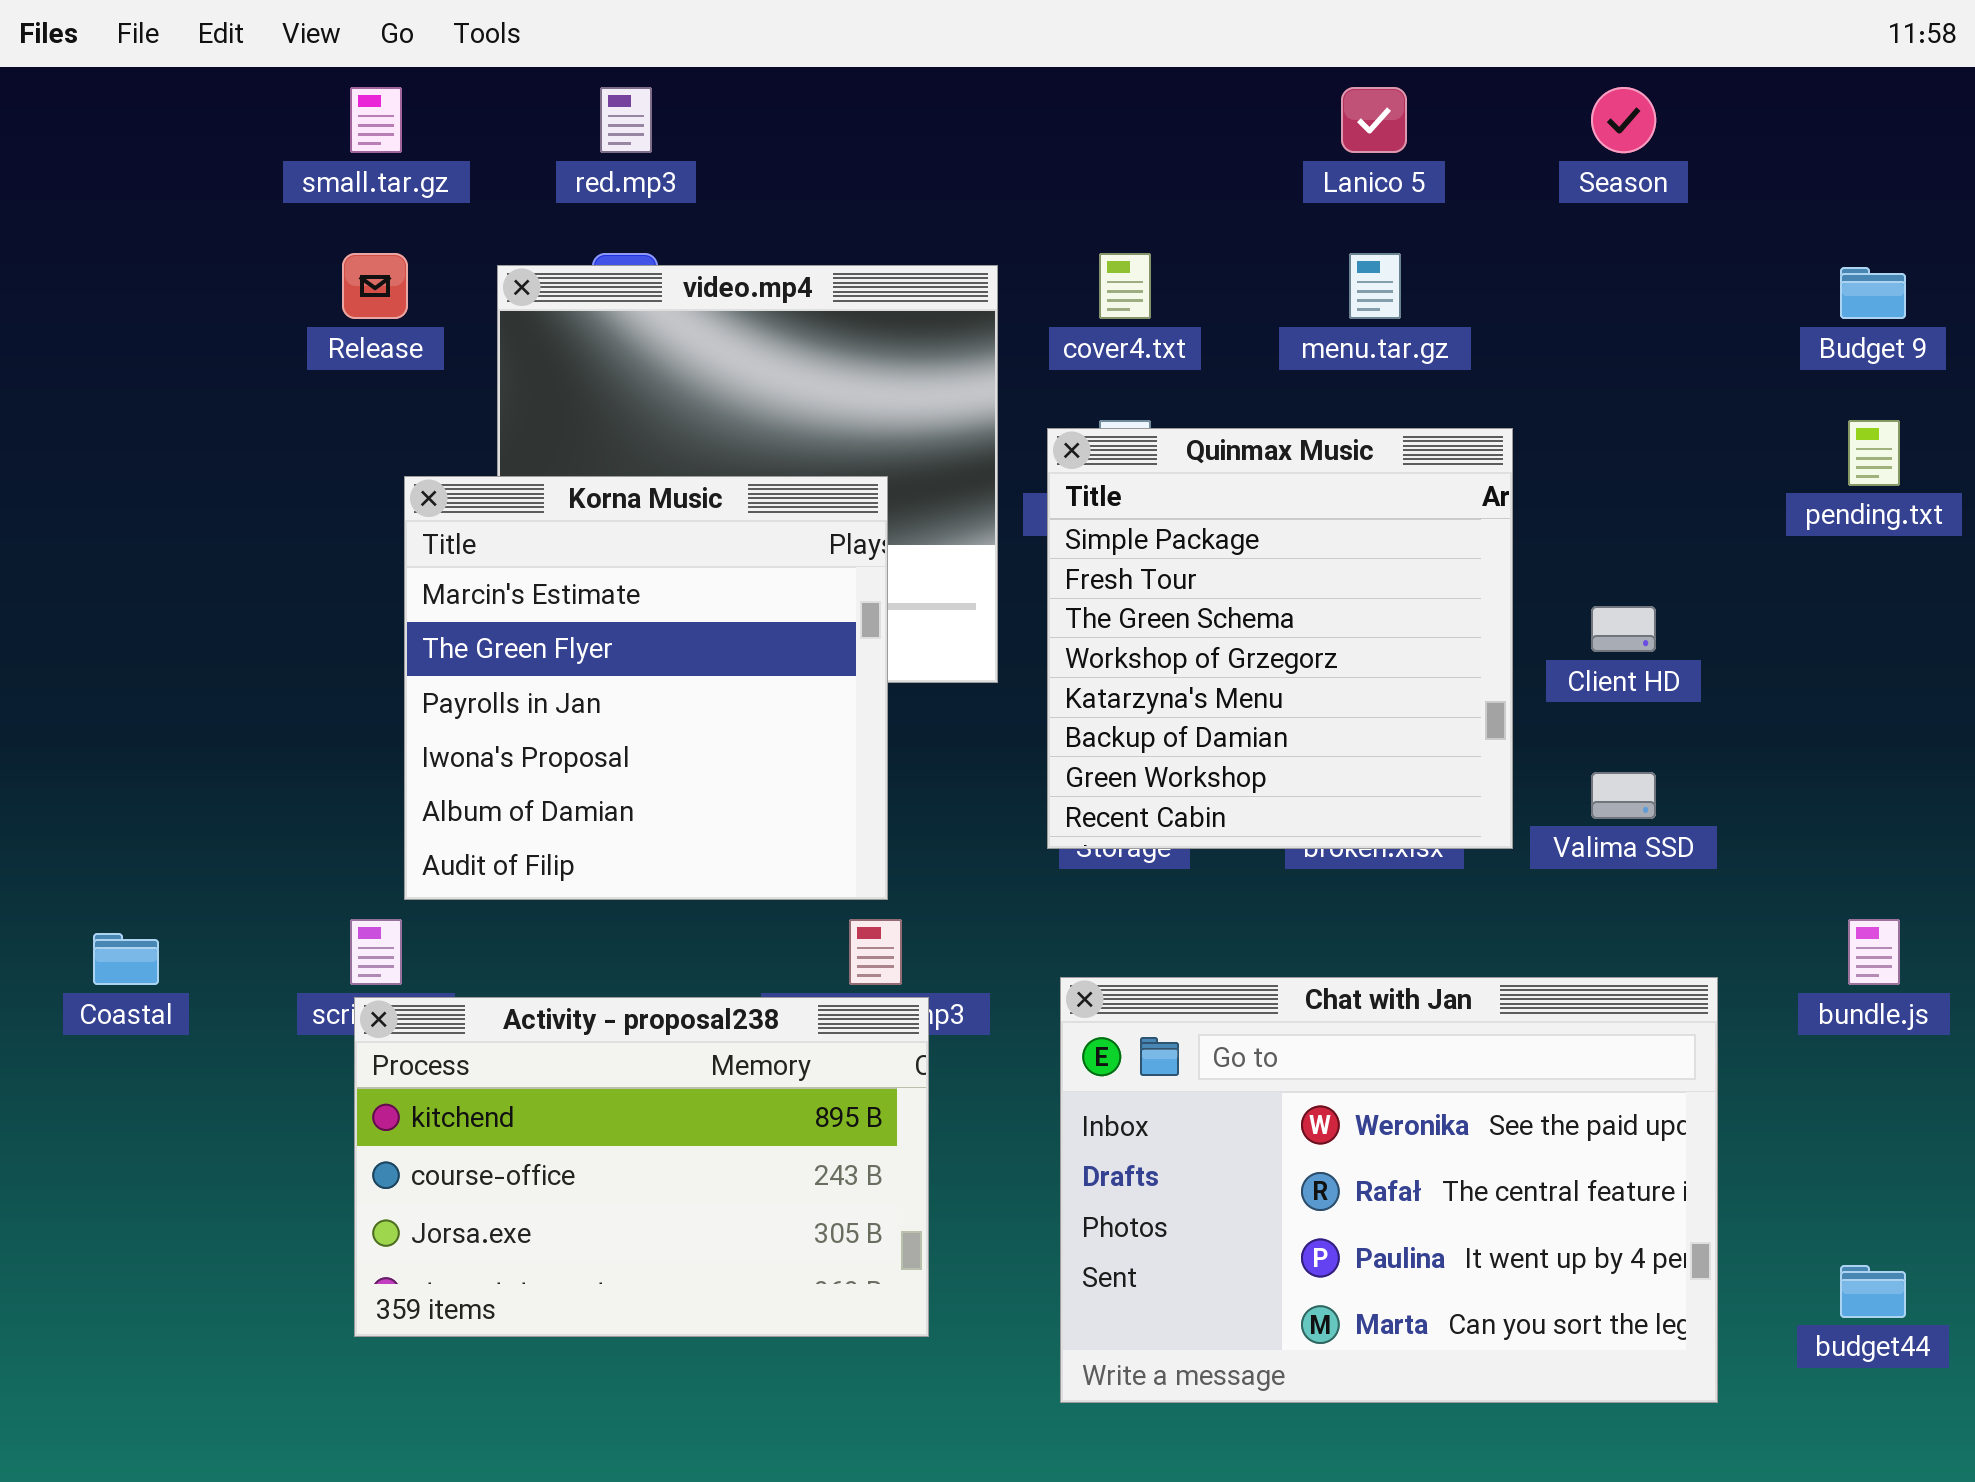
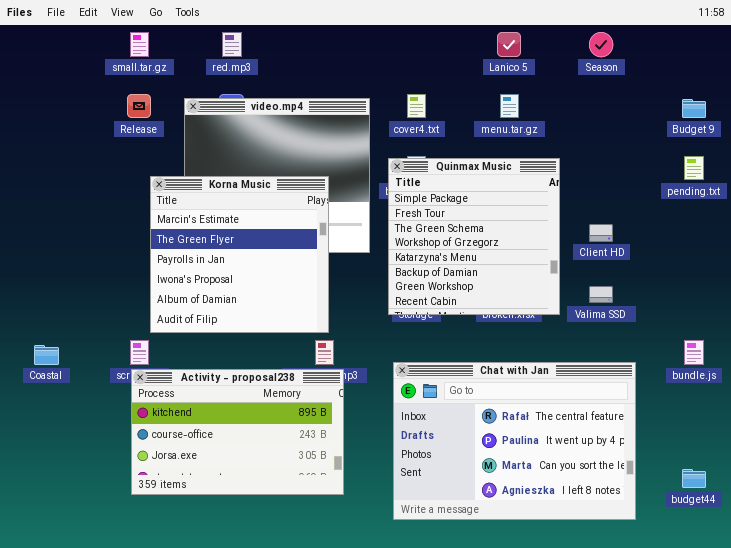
Chat with Jan: [1060,977,1718,1403] -> [393,362,636,520], scrolled down 1 row

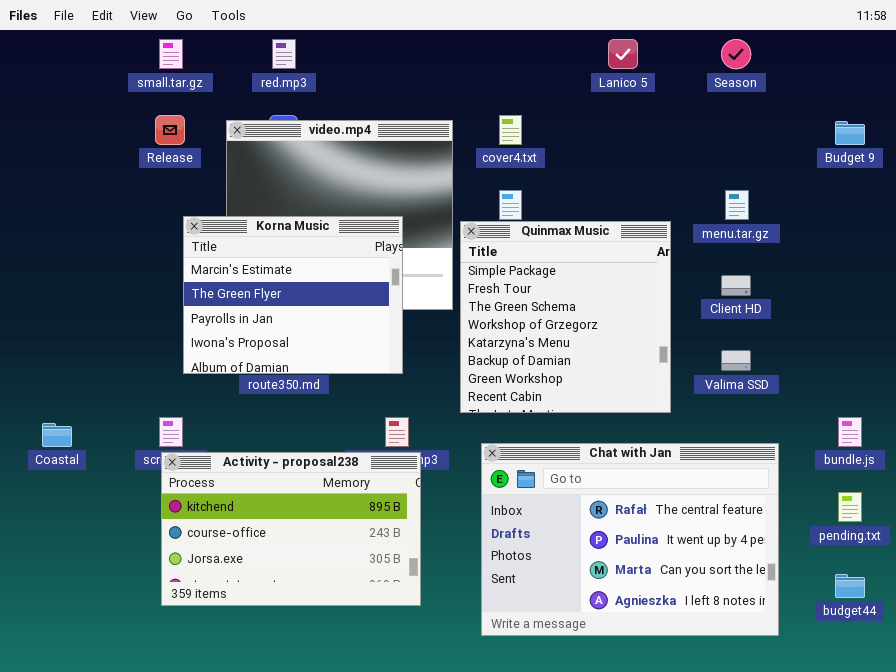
menu.tar.gz: [500,94,519,118] -> [725,190,749,220], moved
pending.txt: [684,156,704,180] -> [838,492,862,522], moved
Quinmax Music: [388,158,560,315] -> [460,221,671,413], moved
Korna Music: [150,176,329,333] -> [183,216,403,374], resized

